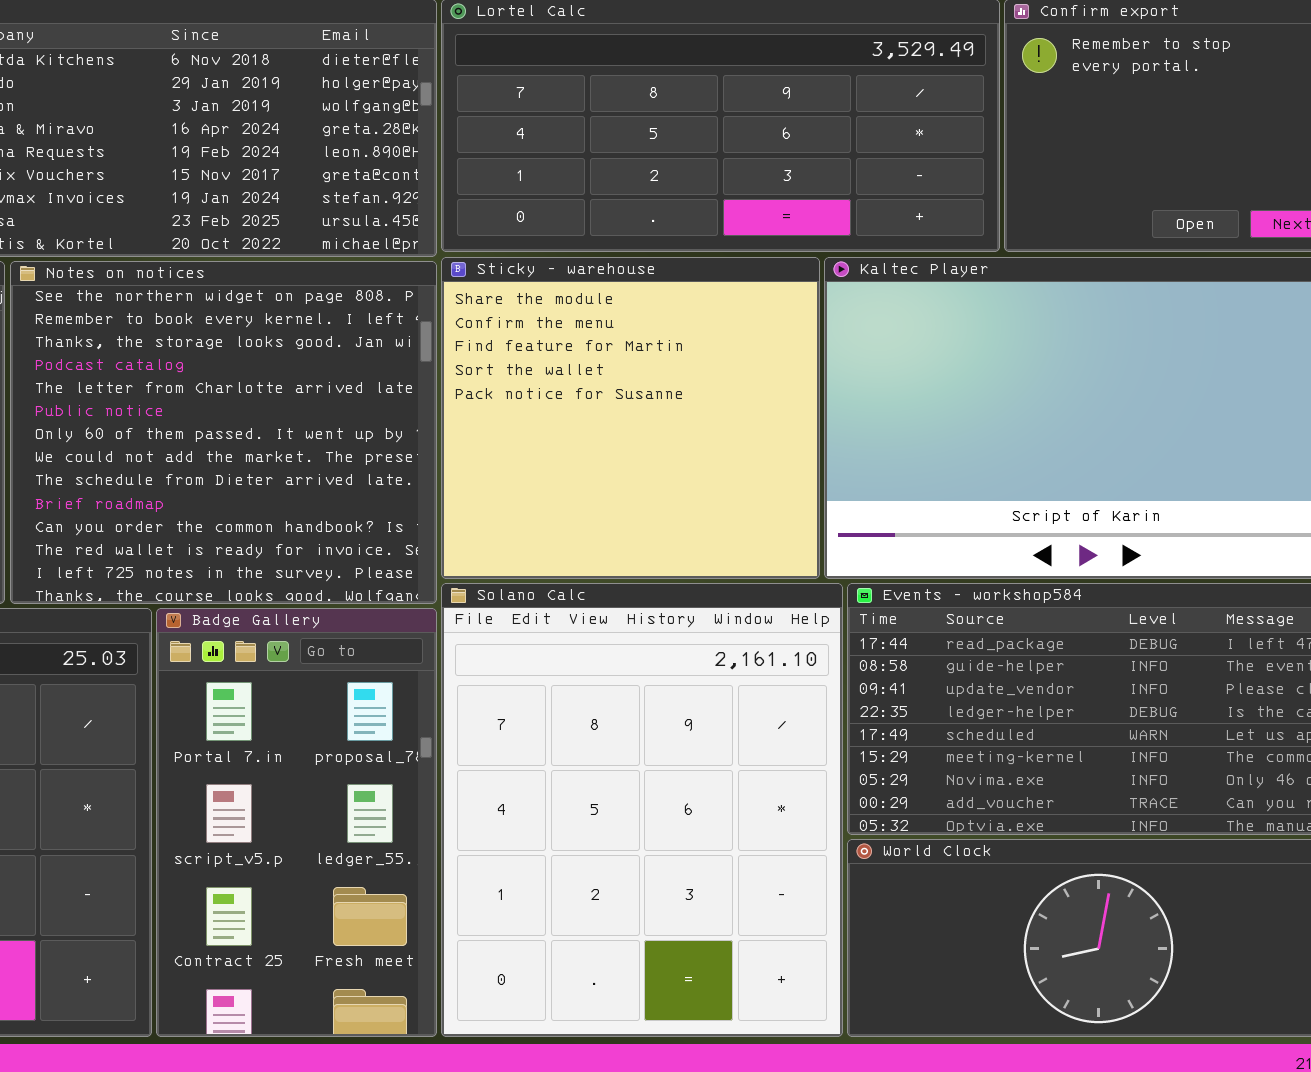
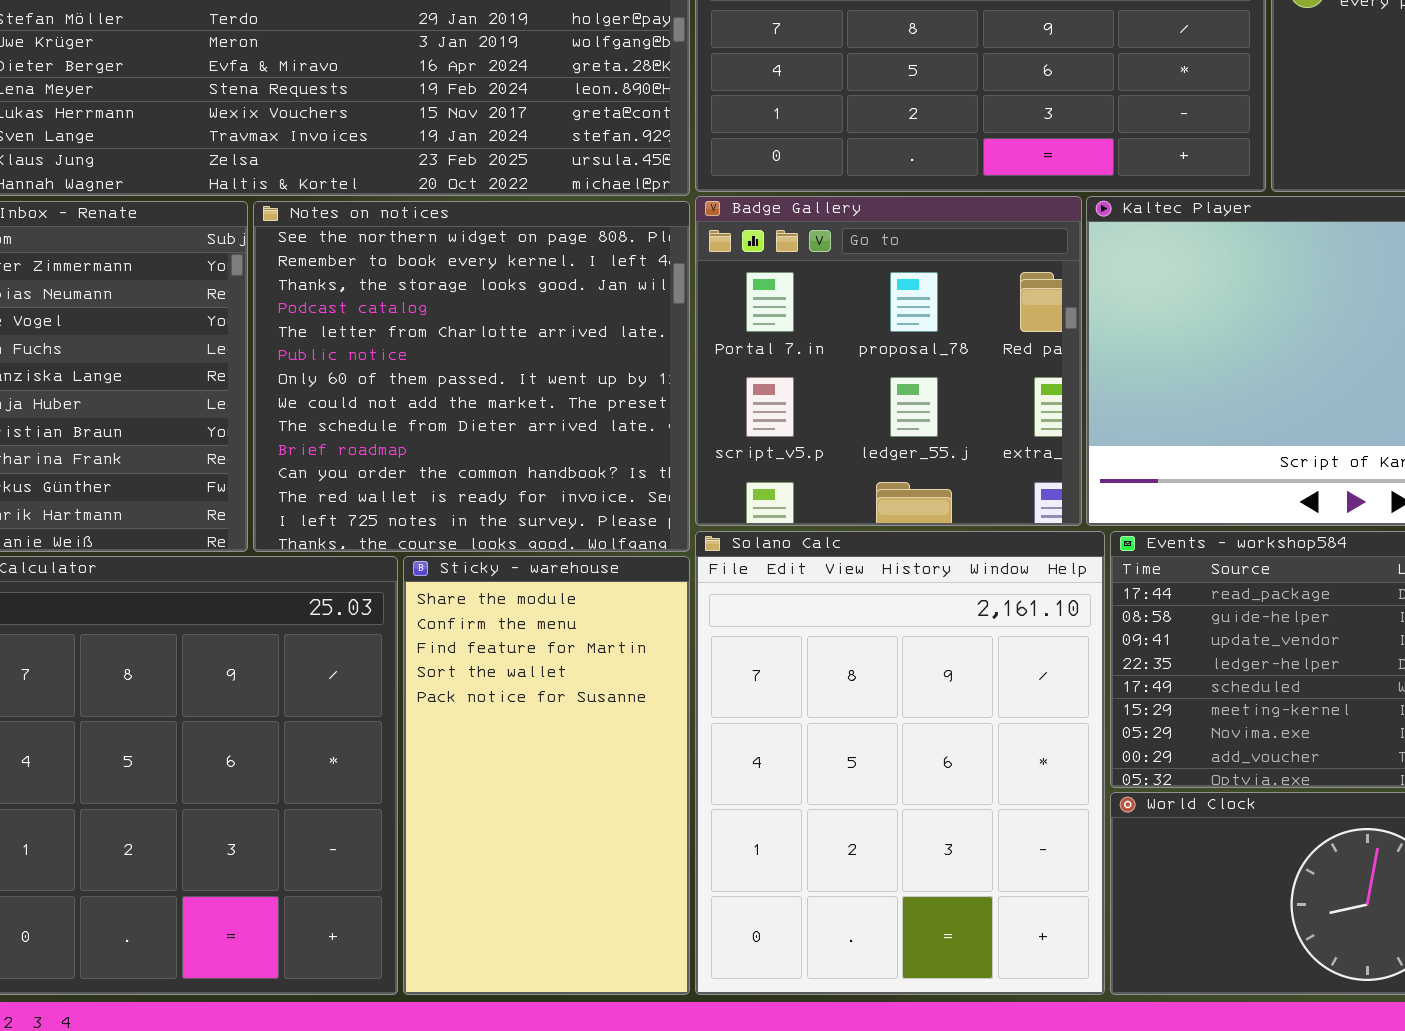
Sticky - warehouse: [441,257,820,579] -> [403,556,690,995], moved, resized
Badge Gallery: [156,608,437,1037] -> [695,196,1082,526], moved, resized

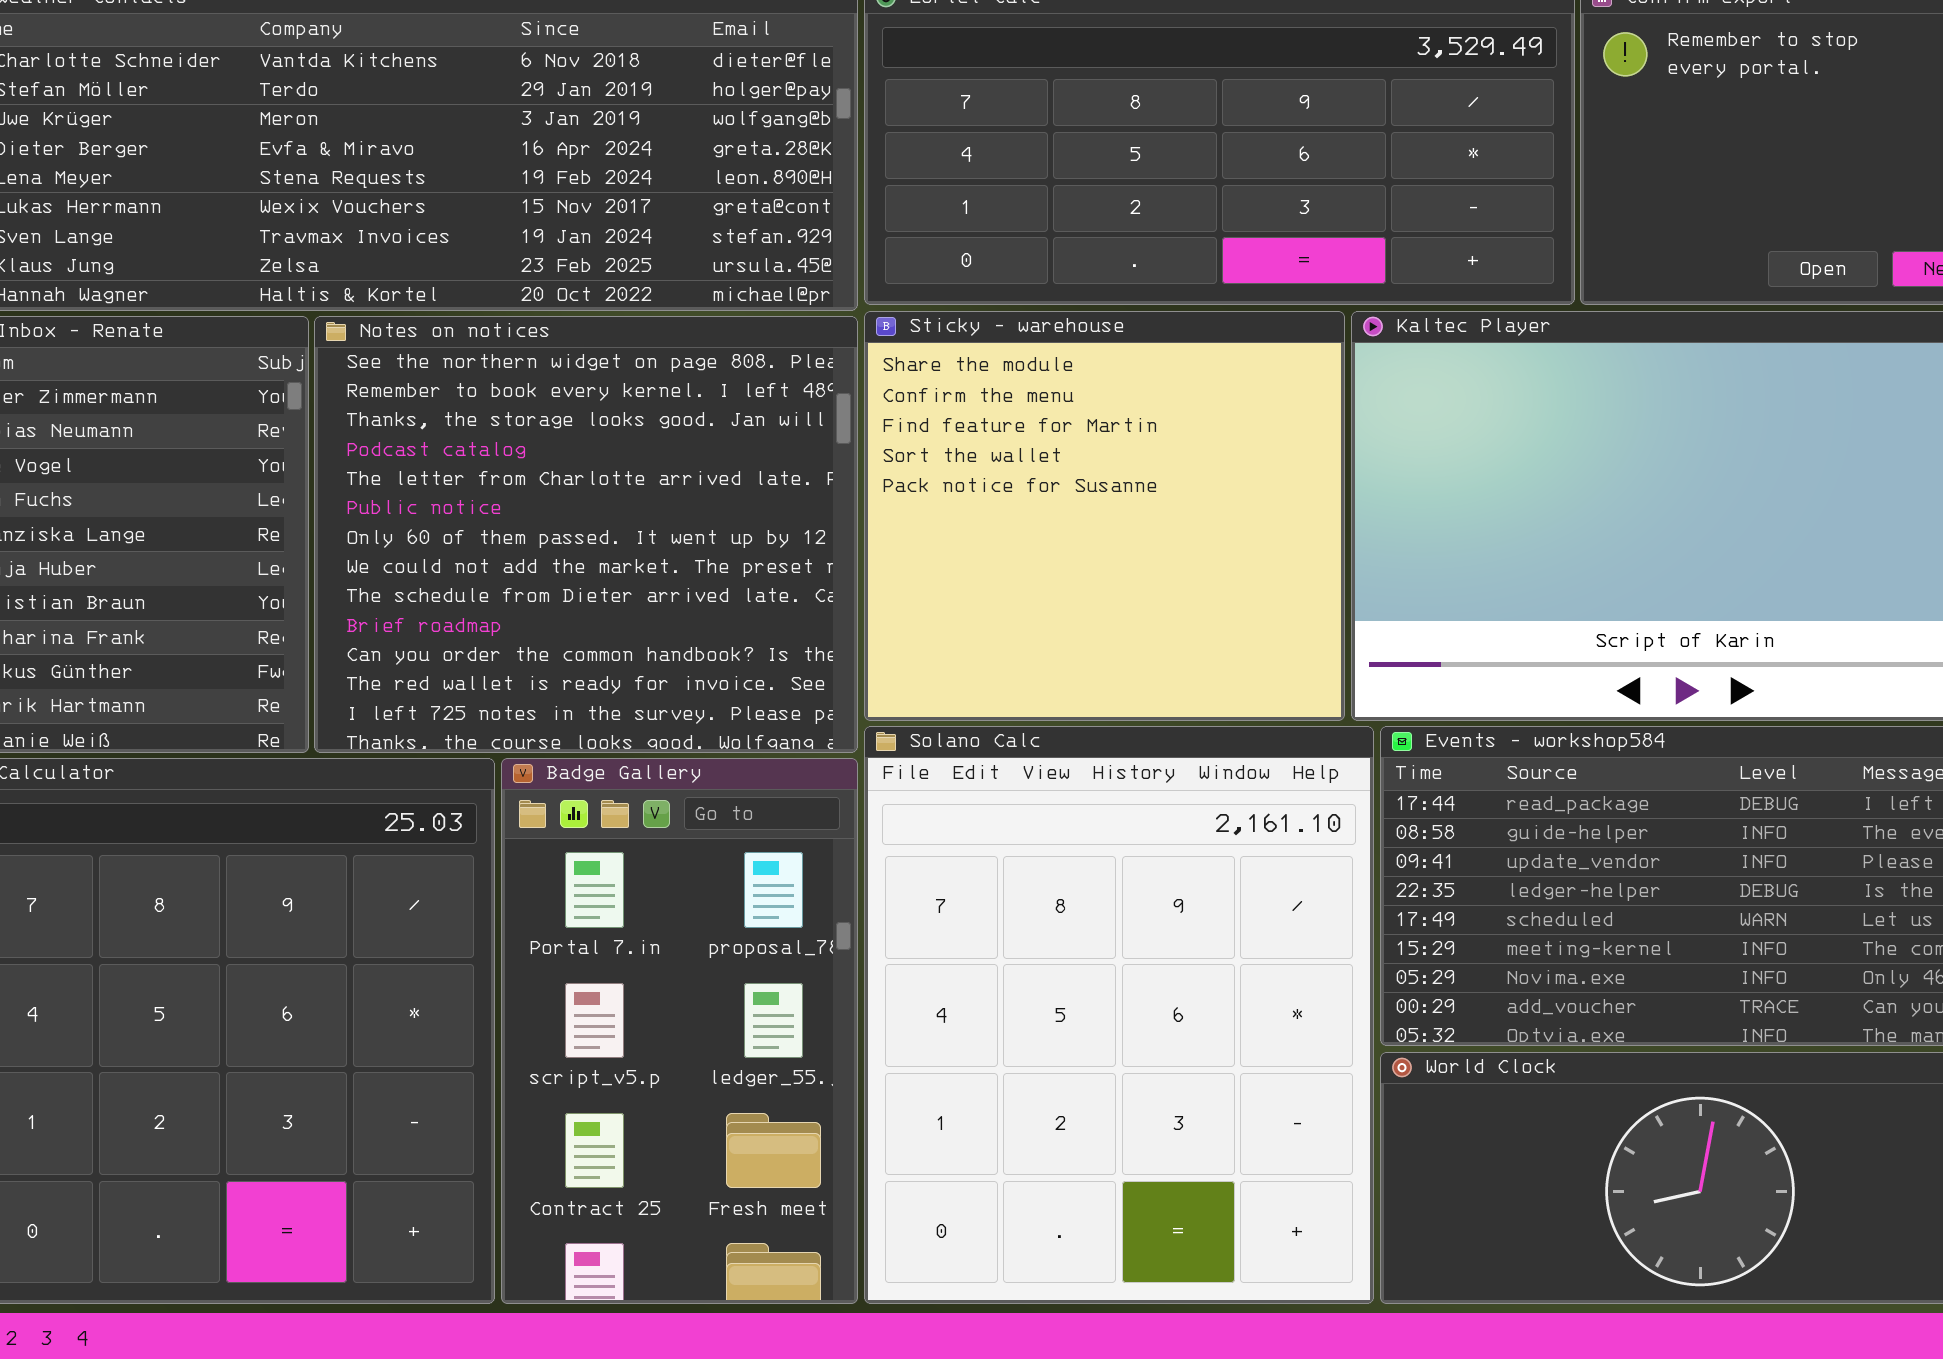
Badge Gallery: [695,196,1082,526] -> [501,758,858,1304], moved, resized
Sticky - warehouse: [403,556,690,995] -> [864,311,1345,721], moved, resized

